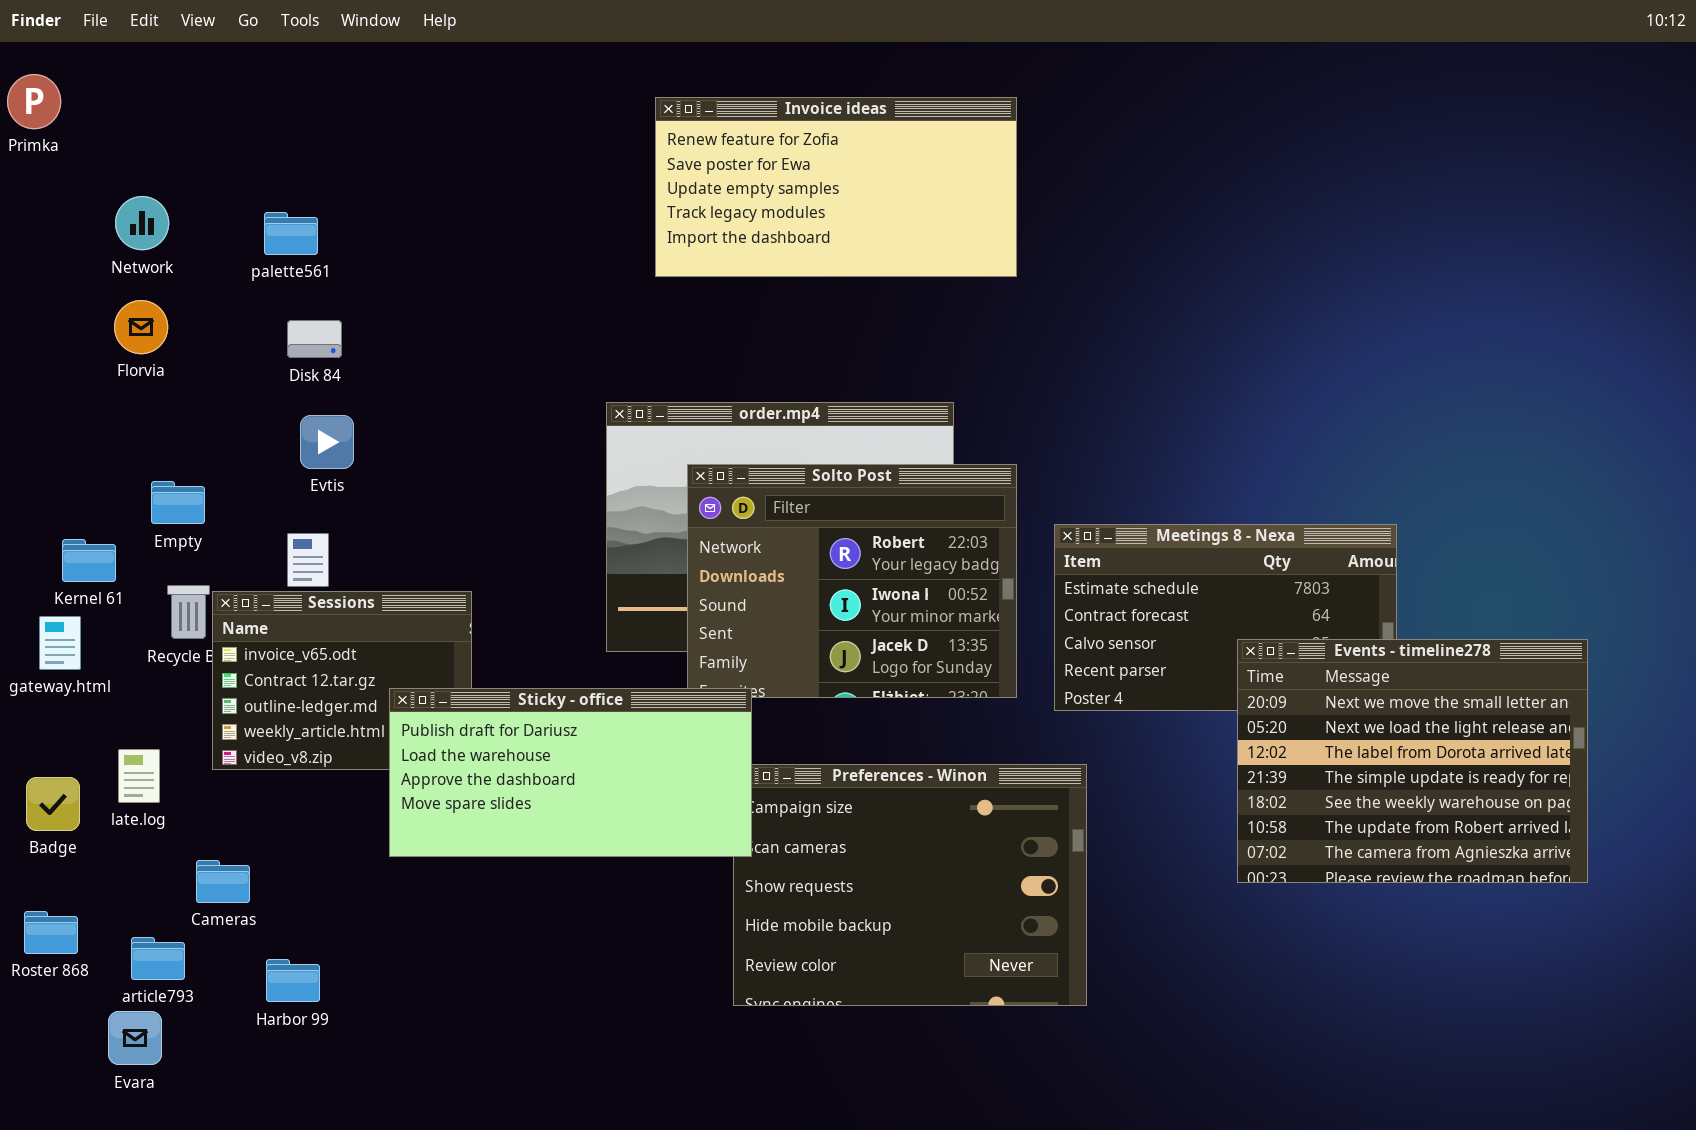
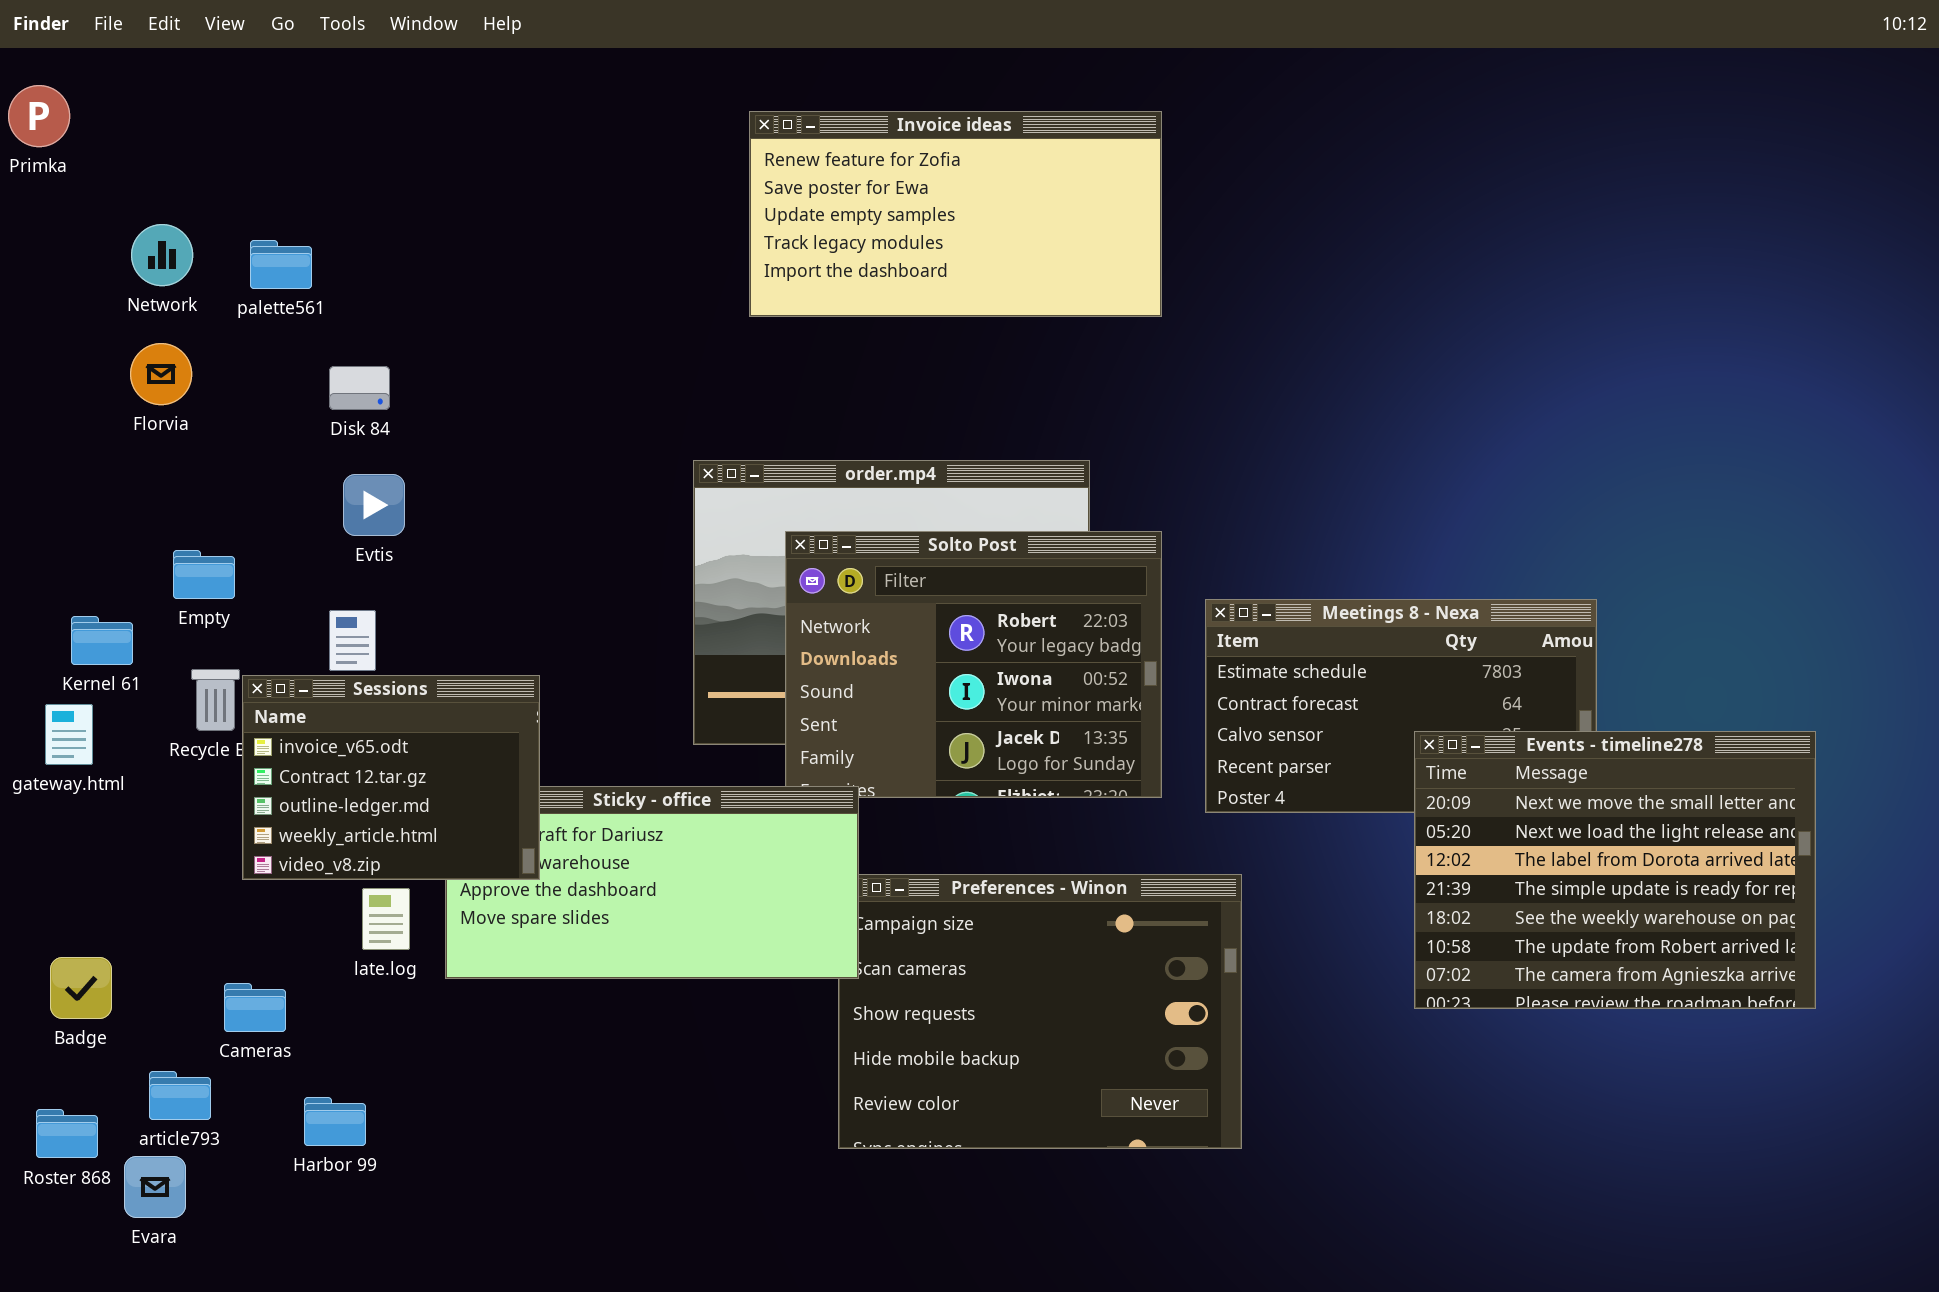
palette561: [264,212,318,255] -> [250,240,312,289], moved
Sessions: [212,591,472,770] -> [242,675,540,880], raised
late.log: [118,749,160,803] -> [362,888,410,950], moved
Badge: [26,777,80,831] -> [50,957,112,1019], moved
Roster 868: [24,911,78,954] -> [36,1109,98,1158], moved

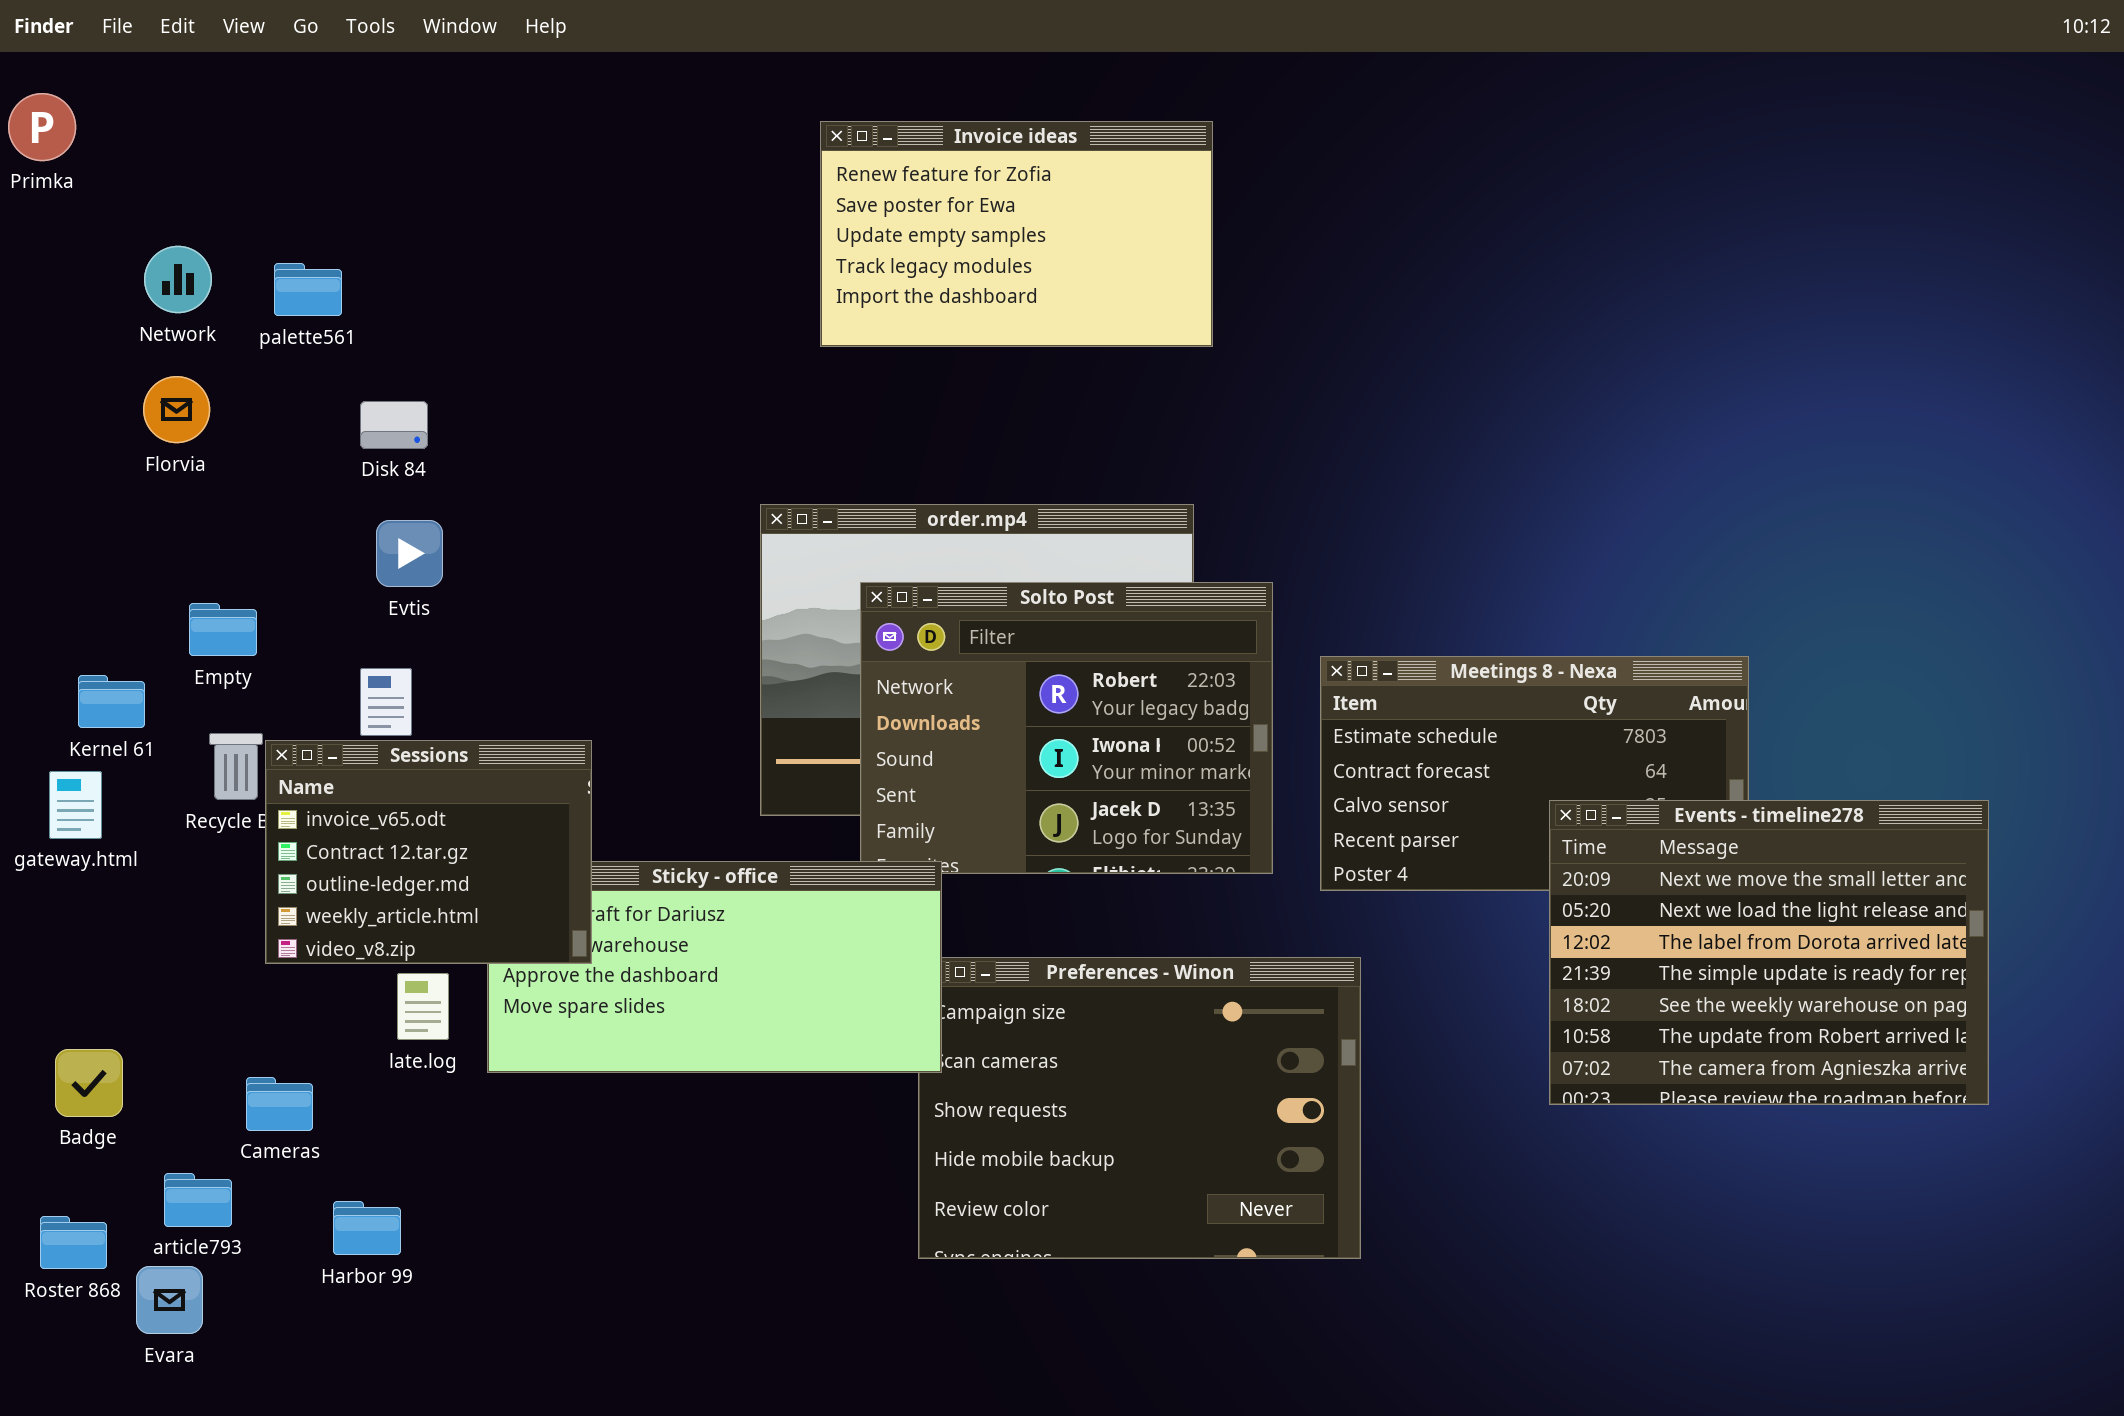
Invoice ideas: [749,111,1162,317] -> [820,121,1213,347], resized

